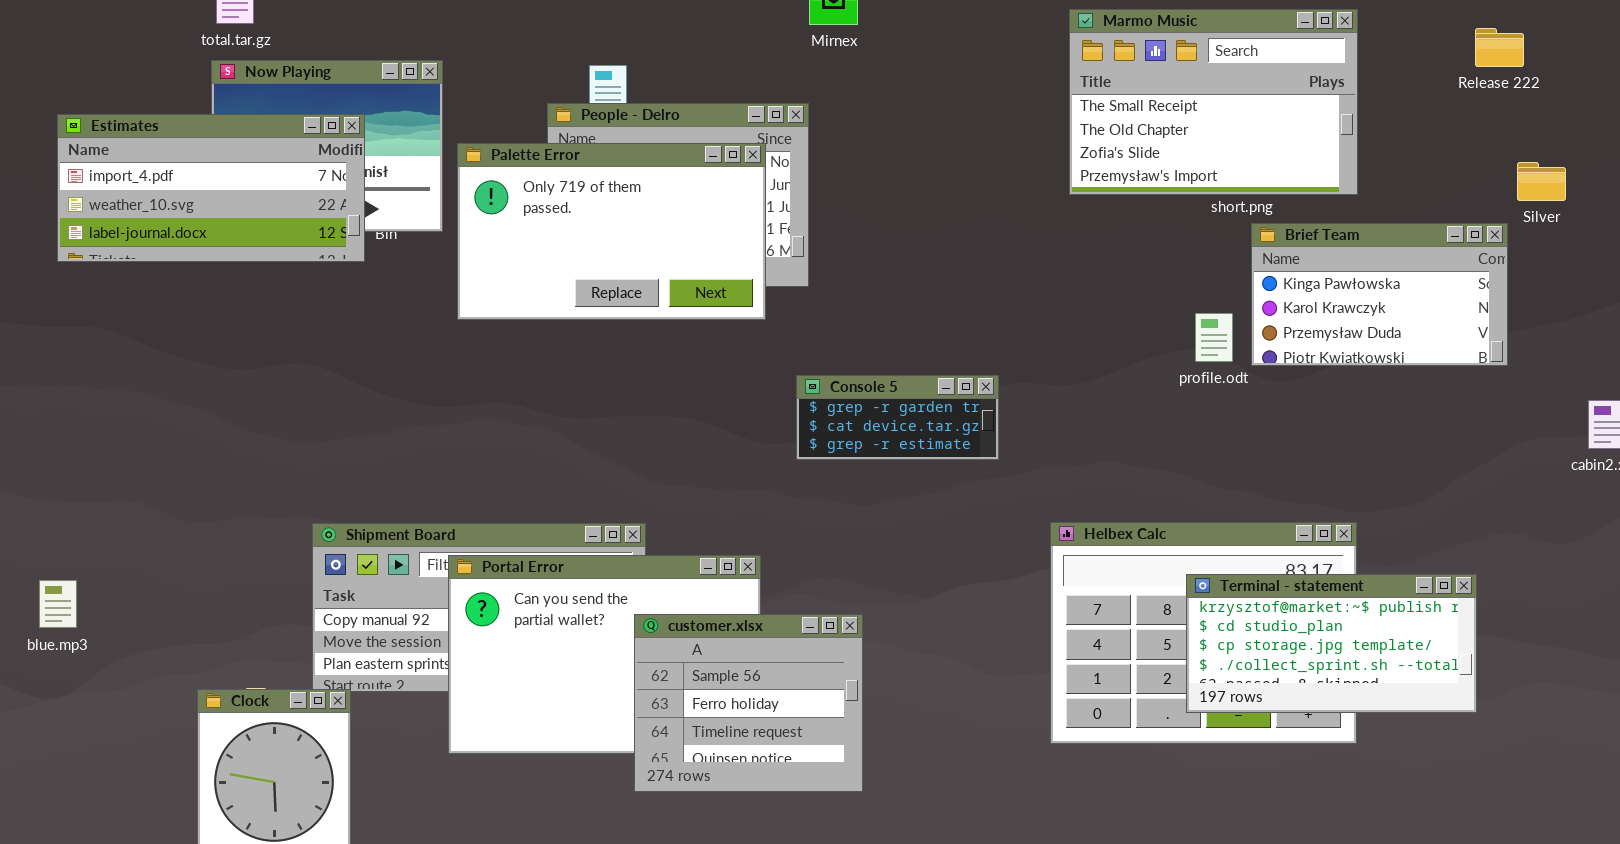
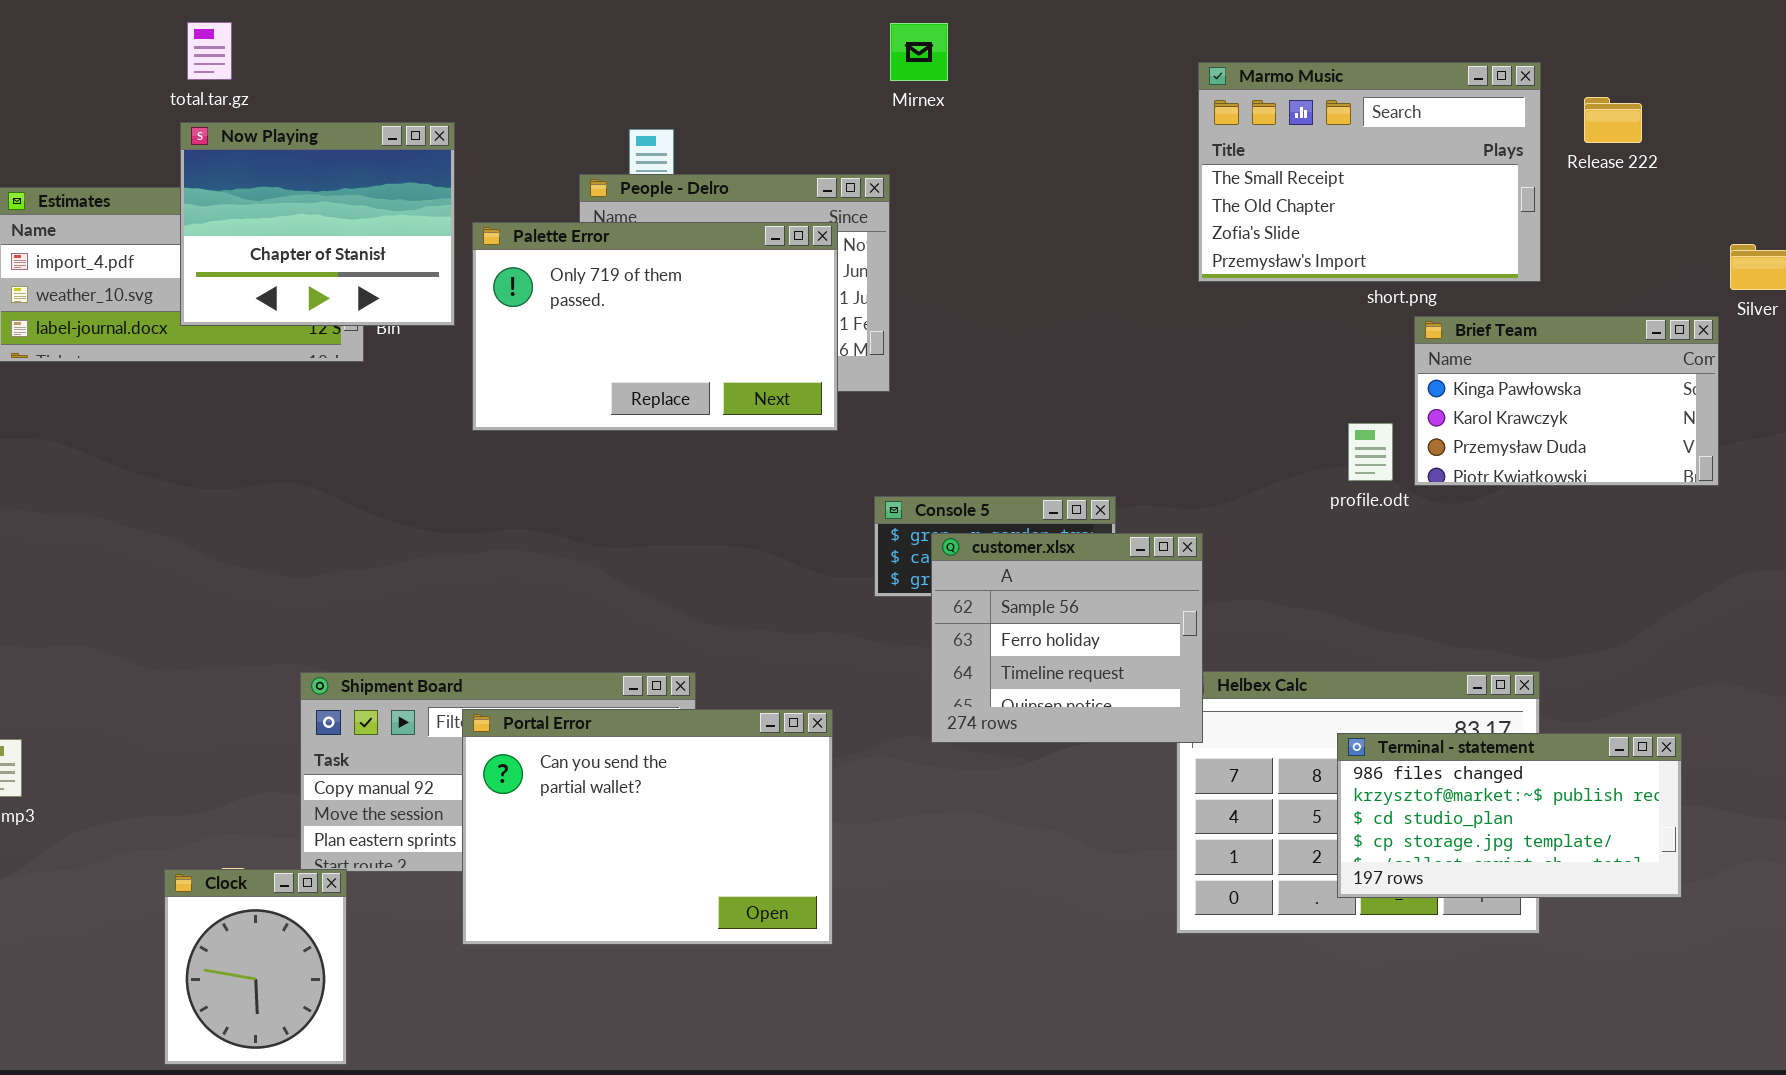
Release 222: [1475,28,1524,67] -> [1584,97,1642,143], moved
Now Playing: [211,60,443,232] -> [180,122,455,326], raised
Terminal - statement: [1186,574,1477,713] -> [1337,733,1682,898], scrolled up 1 row
customer.xlsx: [634,614,863,792] -> [931,533,1203,743], moved

